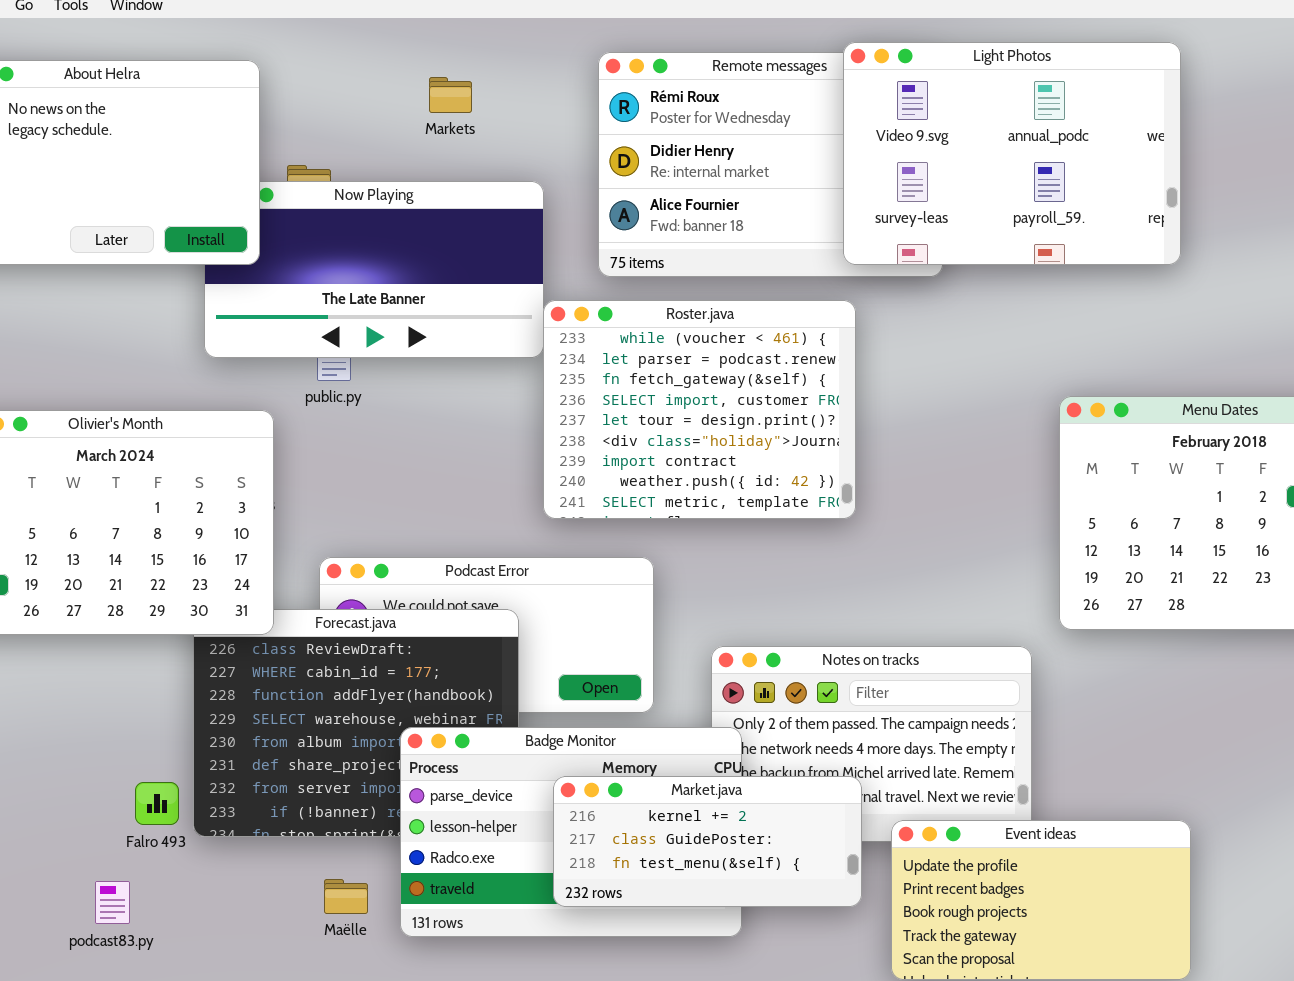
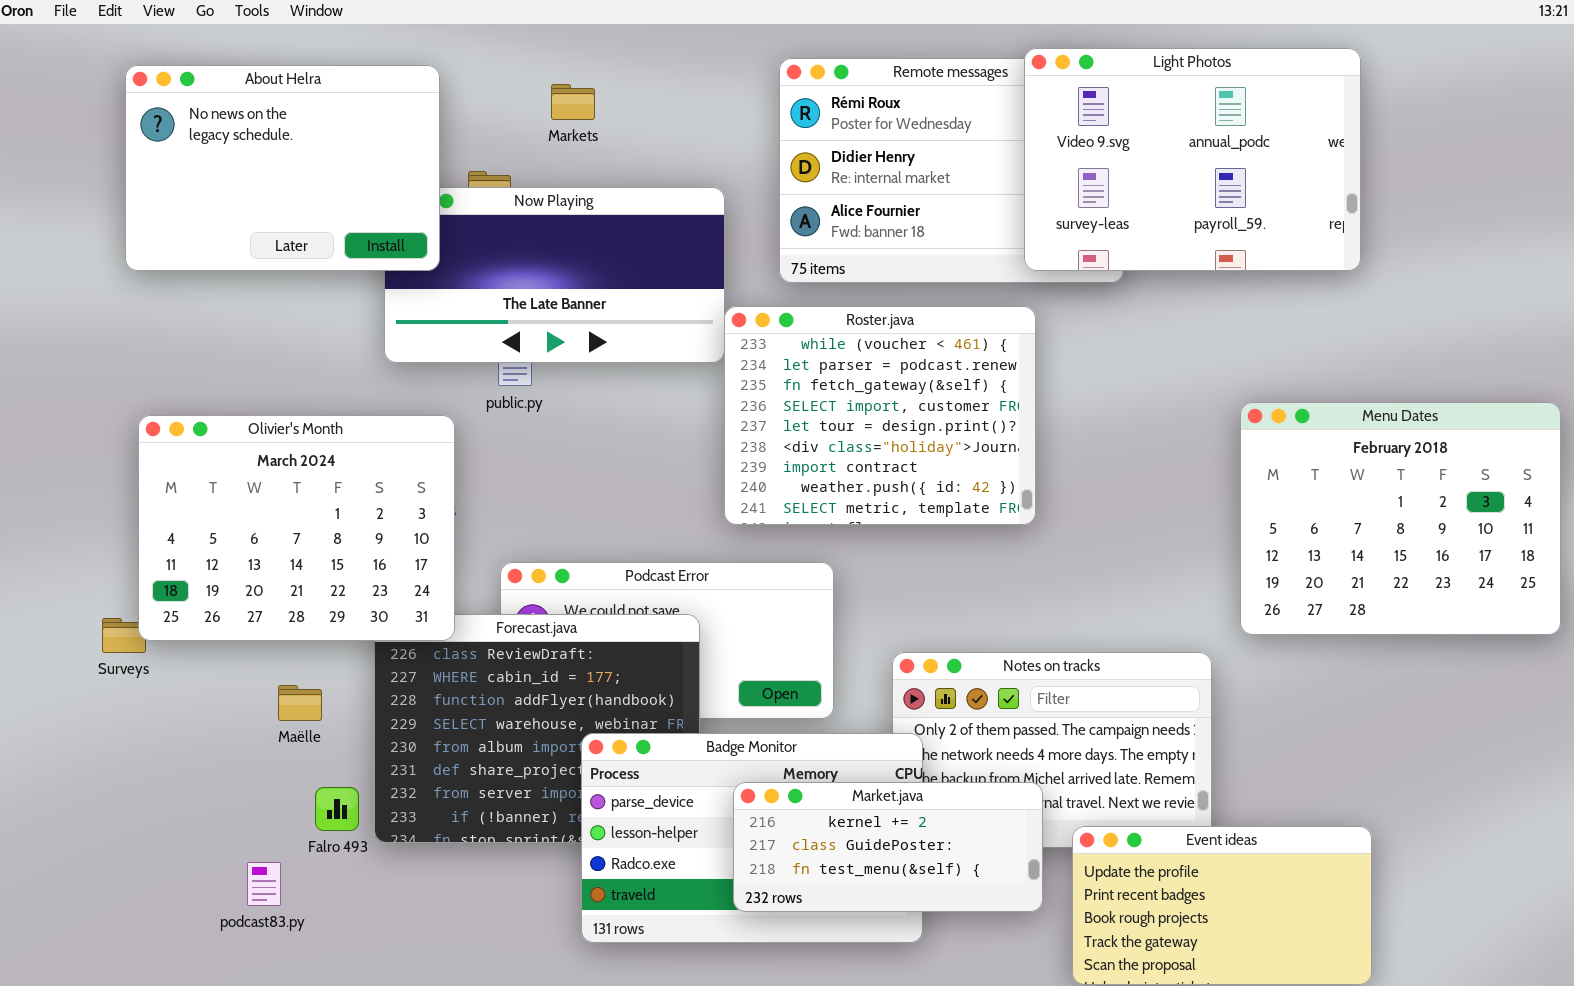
Markets: [429,77,472,113] -> [551,84,595,120], moved
Maëlle: [324,879,368,914] -> [278,685,322,721], moved
podcast83.py: [95,881,130,924] -> [247,862,281,906], moved

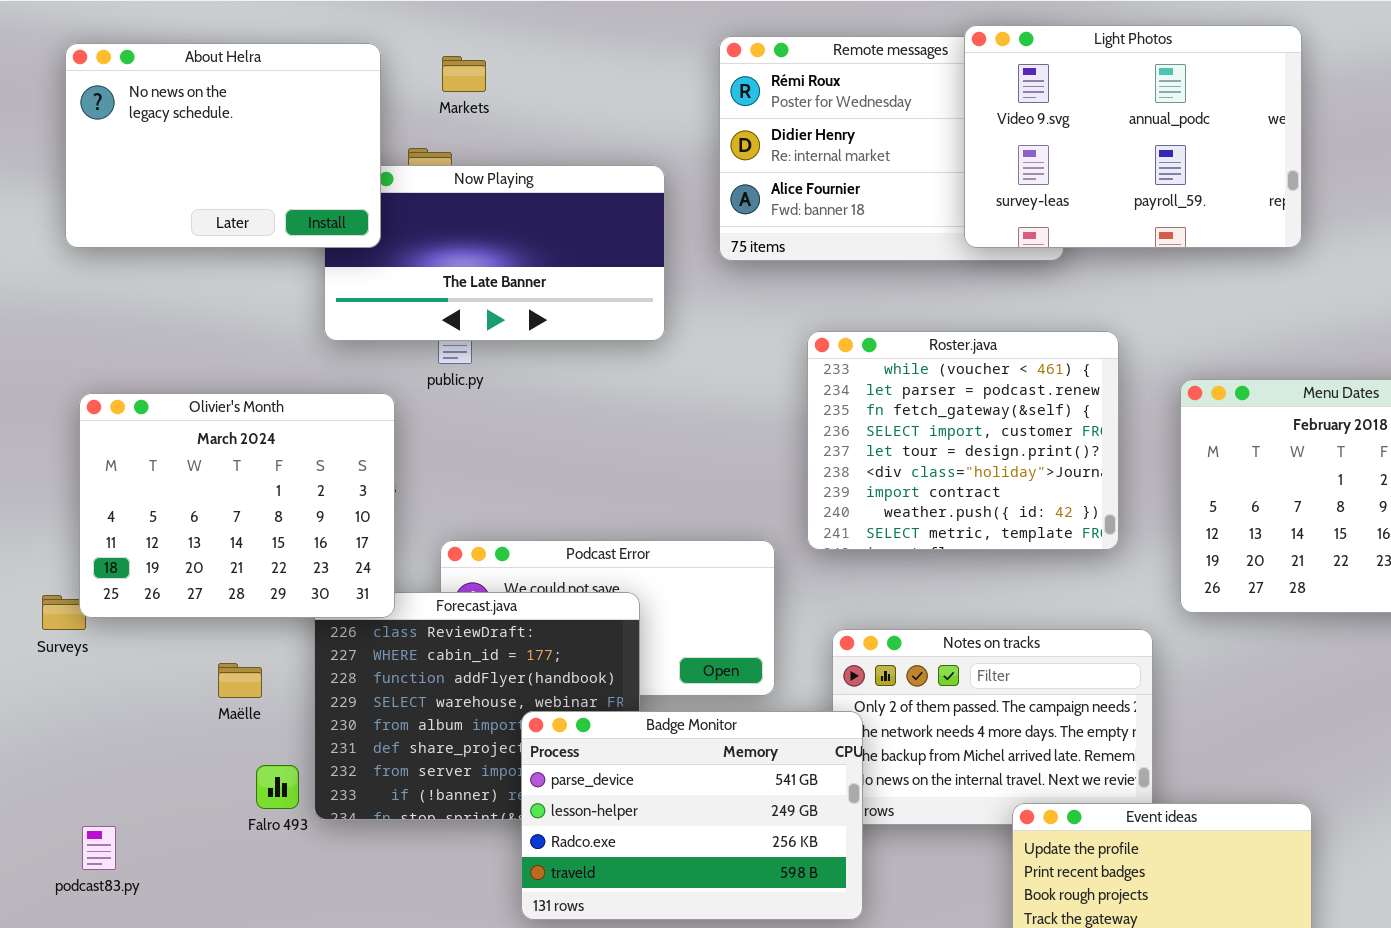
Markets: [551,84,595,120] -> [442,56,486,92], moved
Roster.java: [724,306,1036,525] -> [807,331,1119,550], moved
Market.java: [733,782,1043,912] -> none, closed
podcast83.py: [247,862,281,906] -> [82,826,116,870], moved

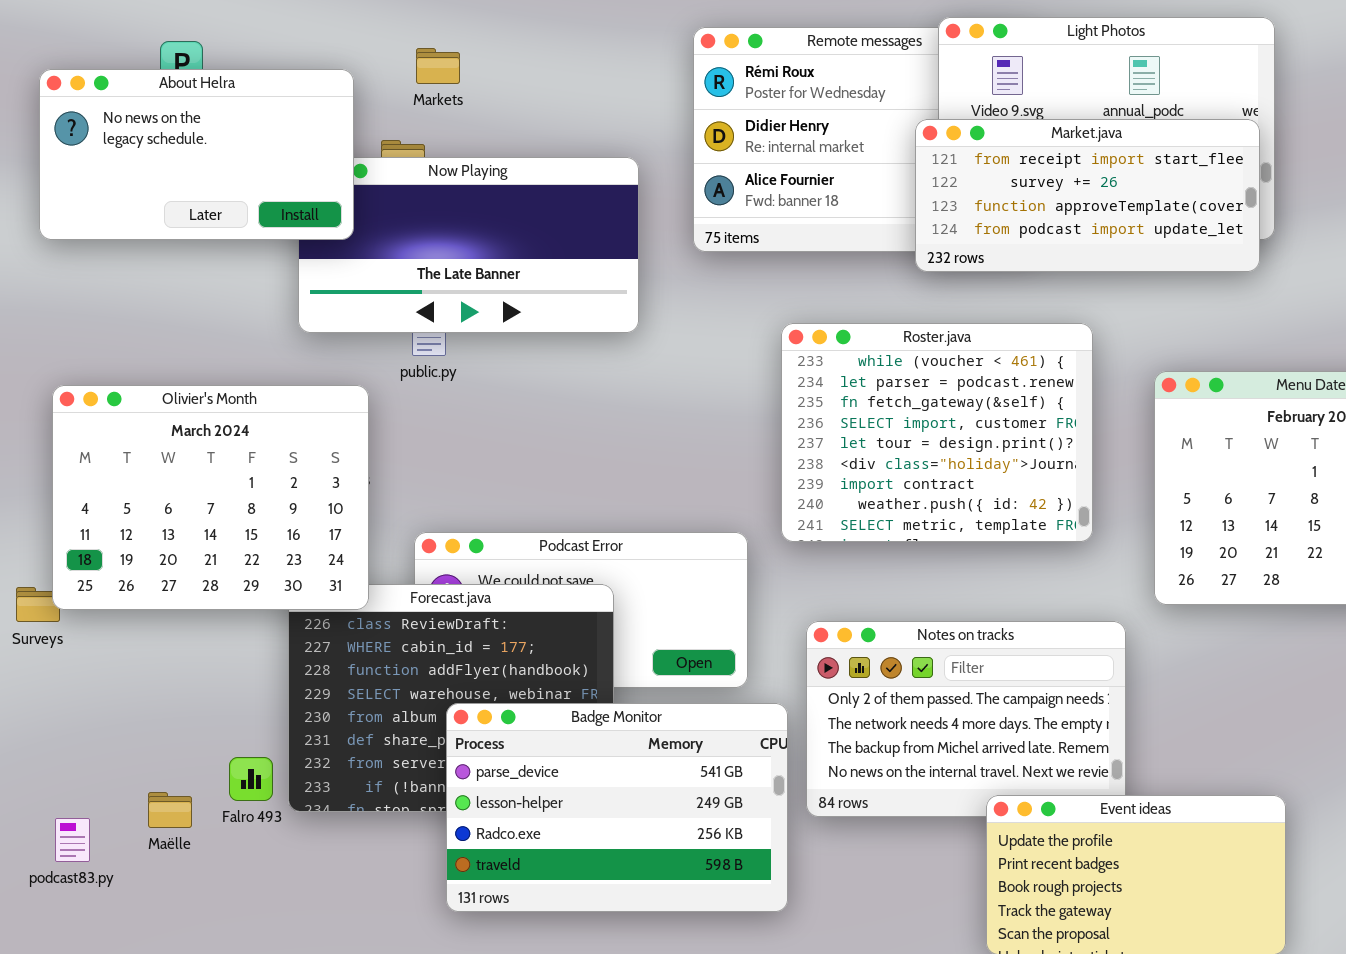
About Helra: [65,43,381,248] -> [39,69,354,240], resized
Market.java: none -> [915,119,1260,272], opened
Maëlle: [218,663,262,698] -> [148,792,192,828], moved
Badge Monitor: [521,711,863,920] -> [446,703,788,912], moved

